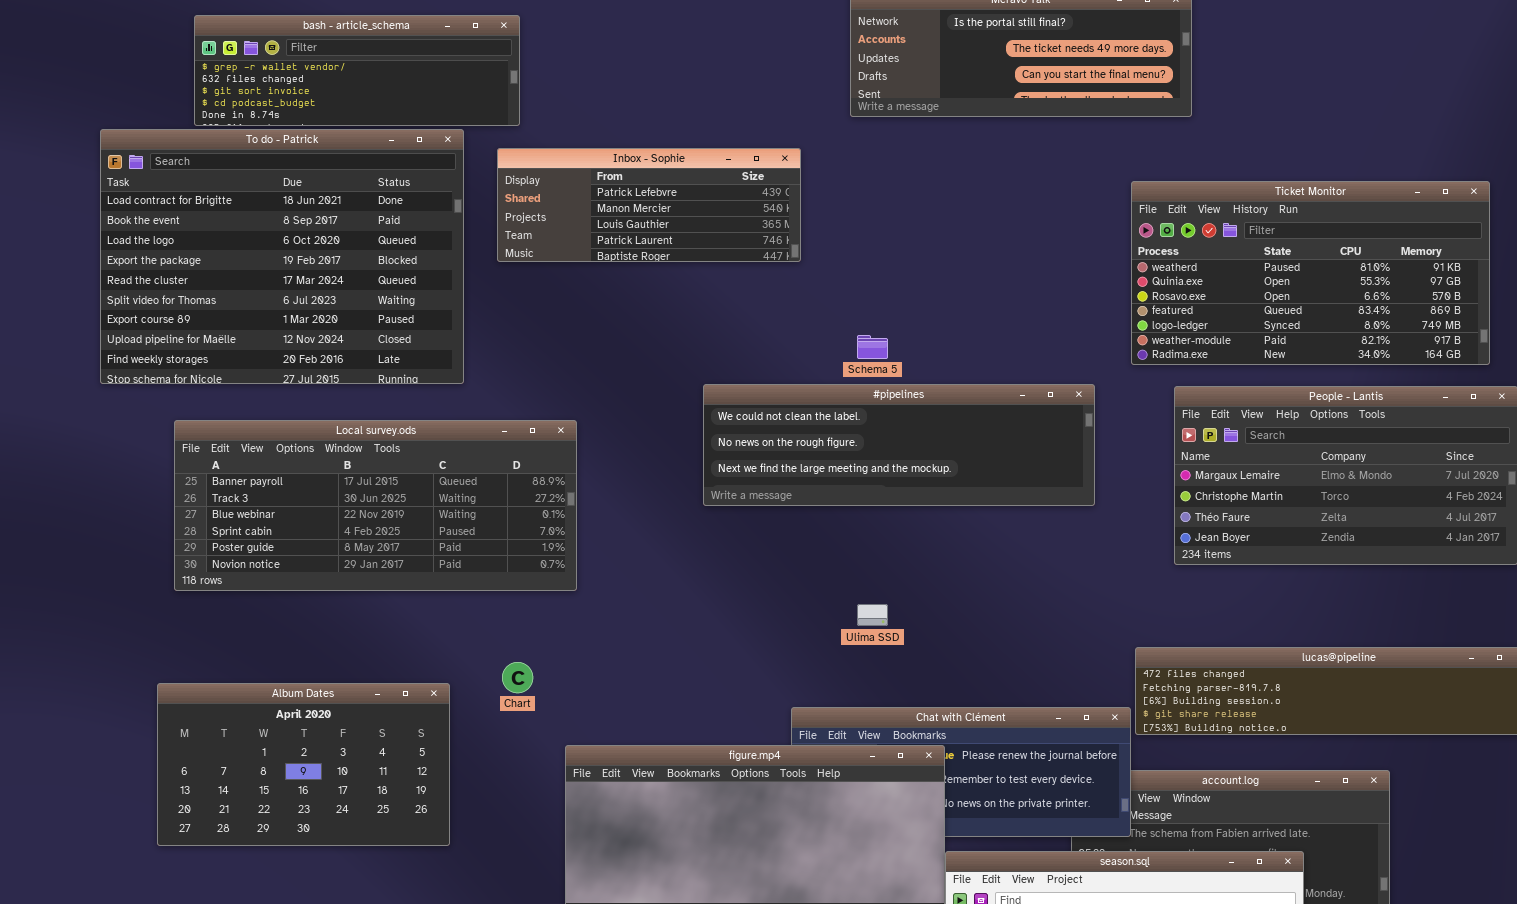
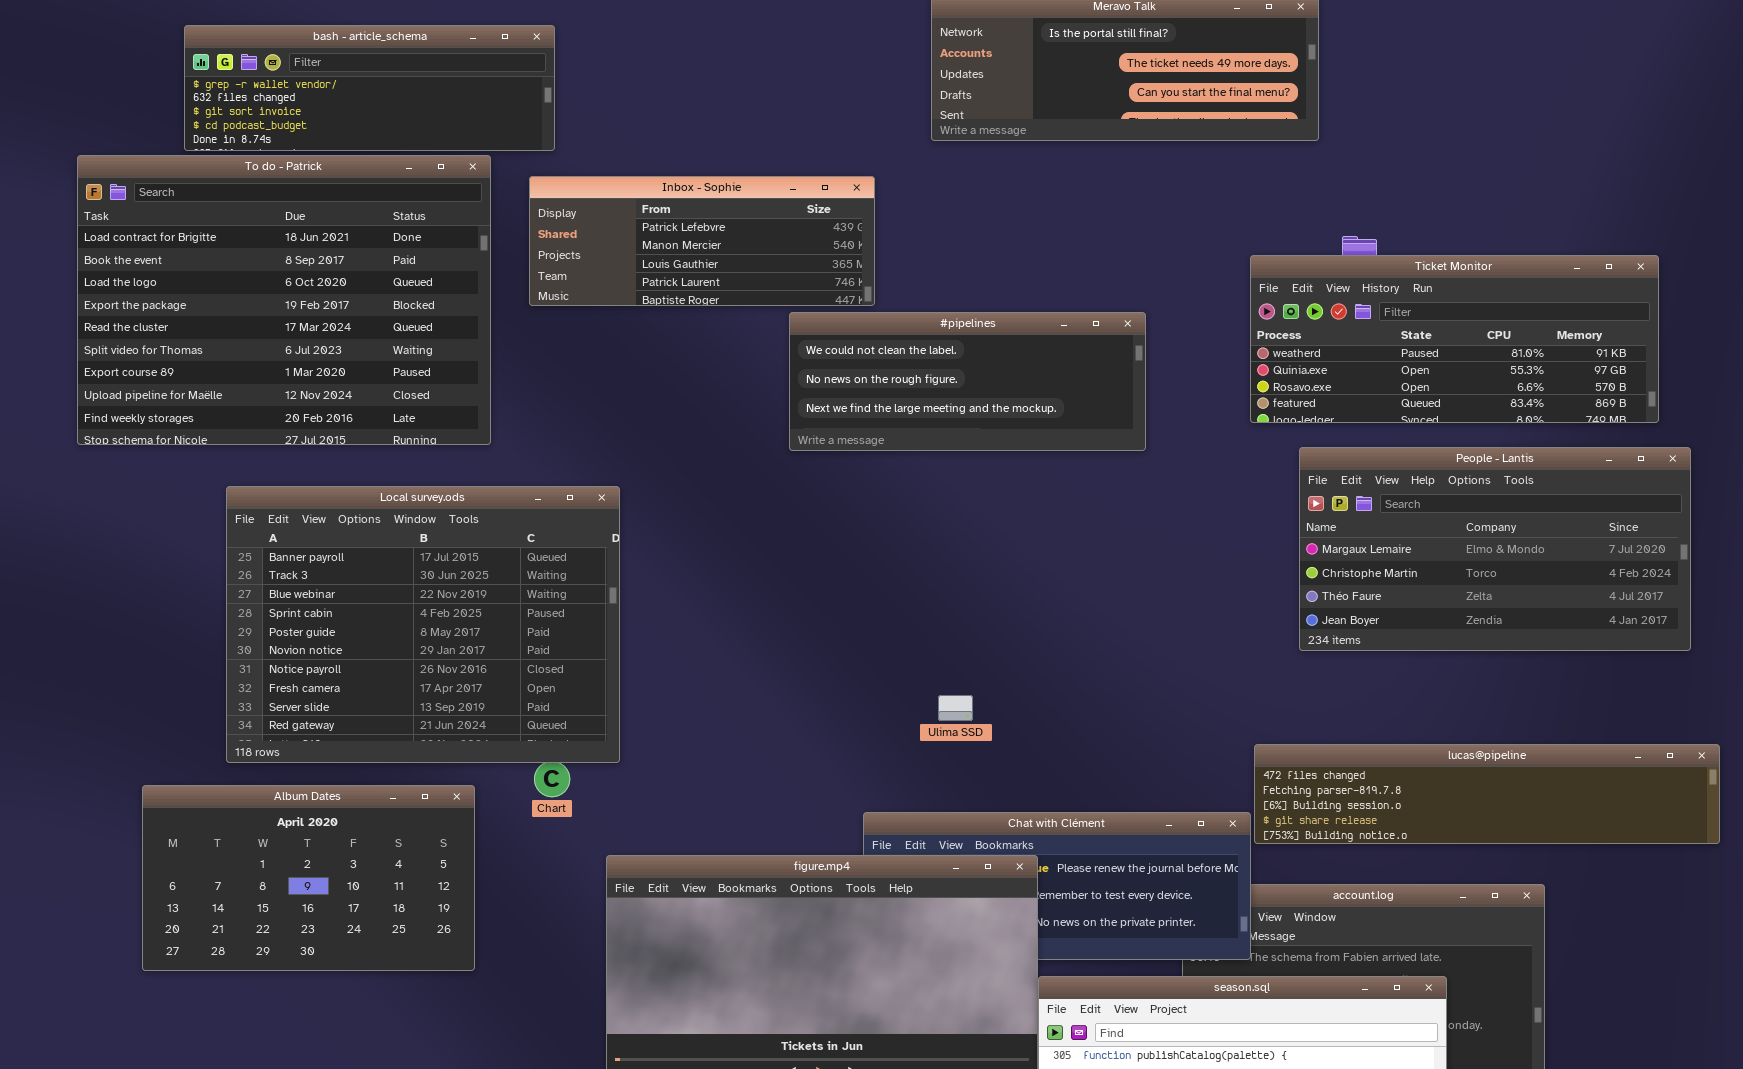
Ticket Monitor: [1131,181,1490,365] -> [1250,255,1659,423], resized
#pipelines: [703,384,1095,506] -> [789,312,1146,451], moved, resized
Local survey.ods: [174,420,577,591] -> [226,486,620,763], resized

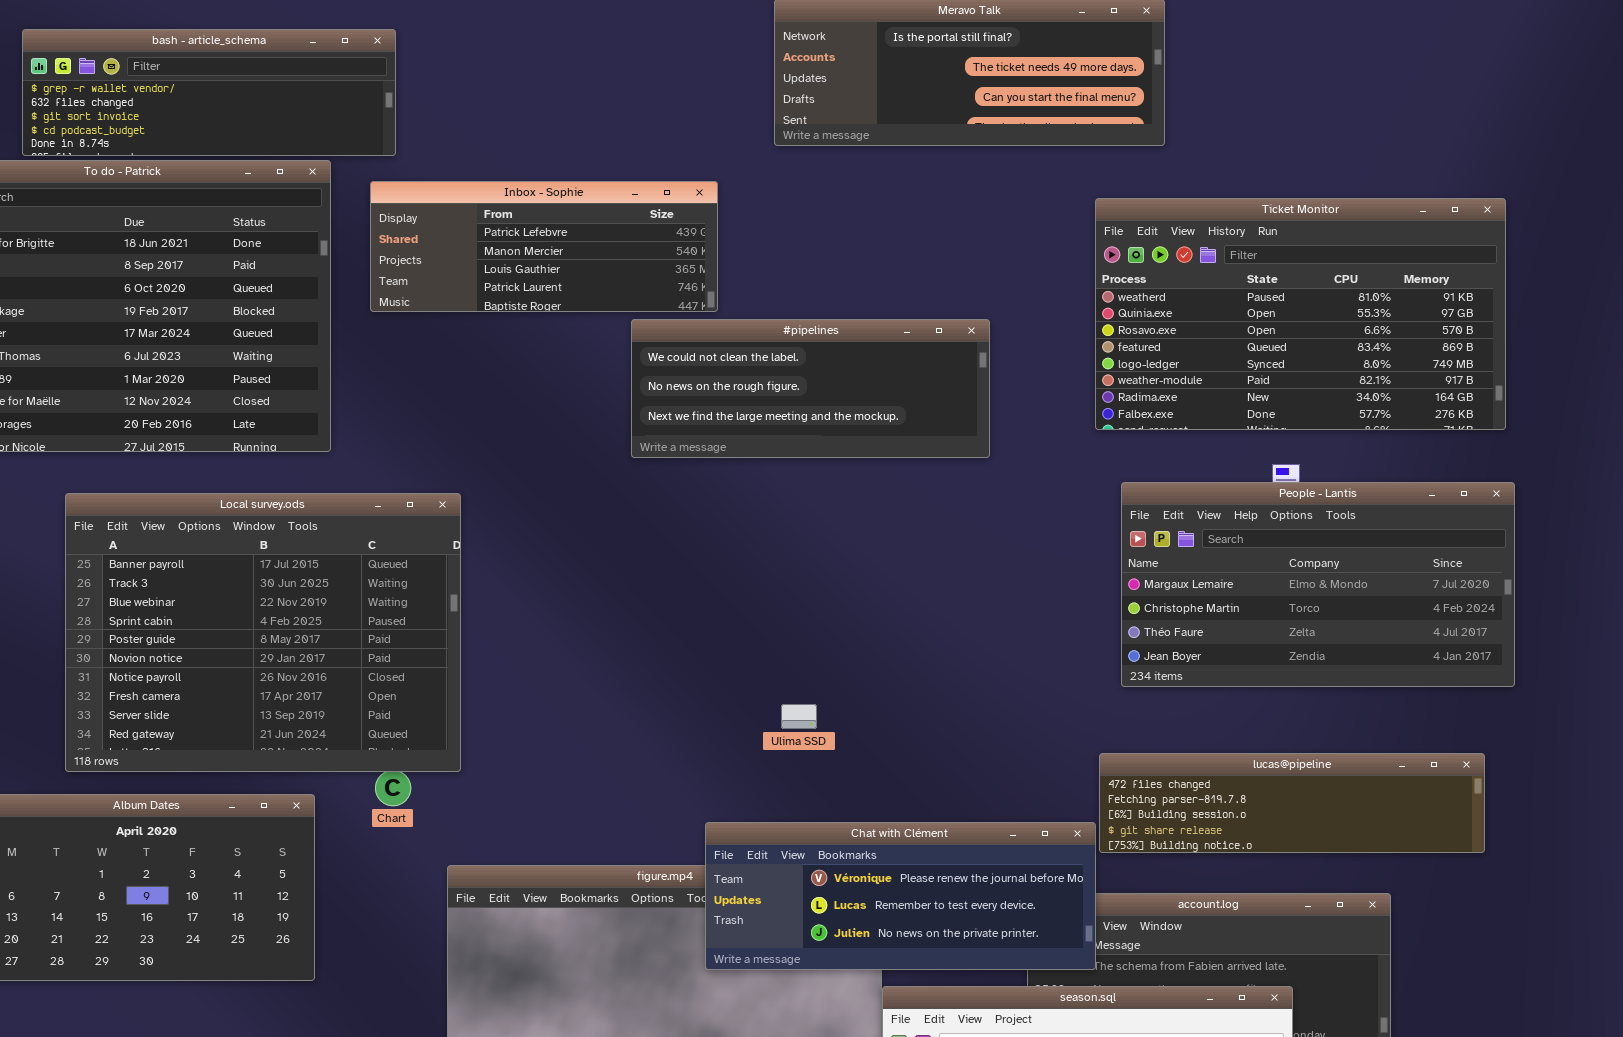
Ticket Monitor: [1250,255,1659,423] -> [1095,198,1506,430], resized
People - Lantis: [1299,447,1691,651] -> [1121,482,1515,687], moved
lucas@pipeline: [1254,744,1720,844] -> [1099,753,1485,853], resized
Chat with Clément: [863,812,1251,960] -> [705,822,1096,970], raised

